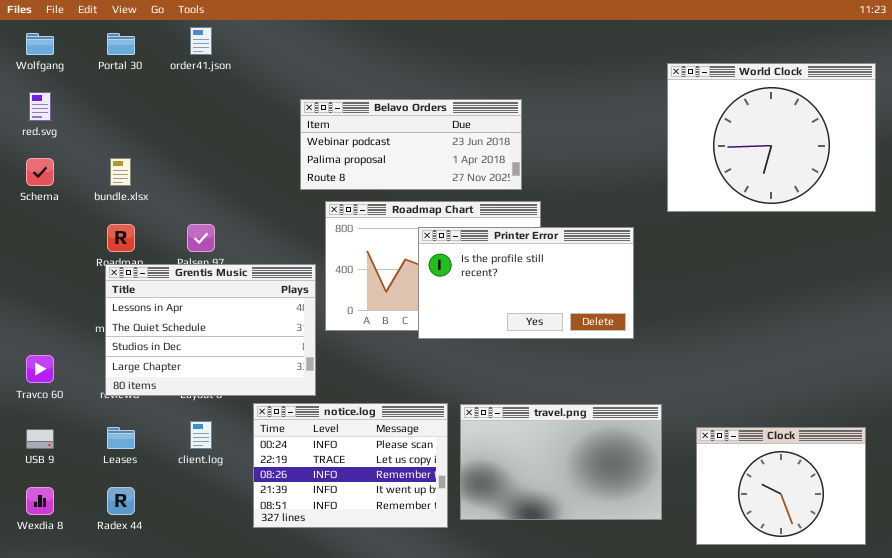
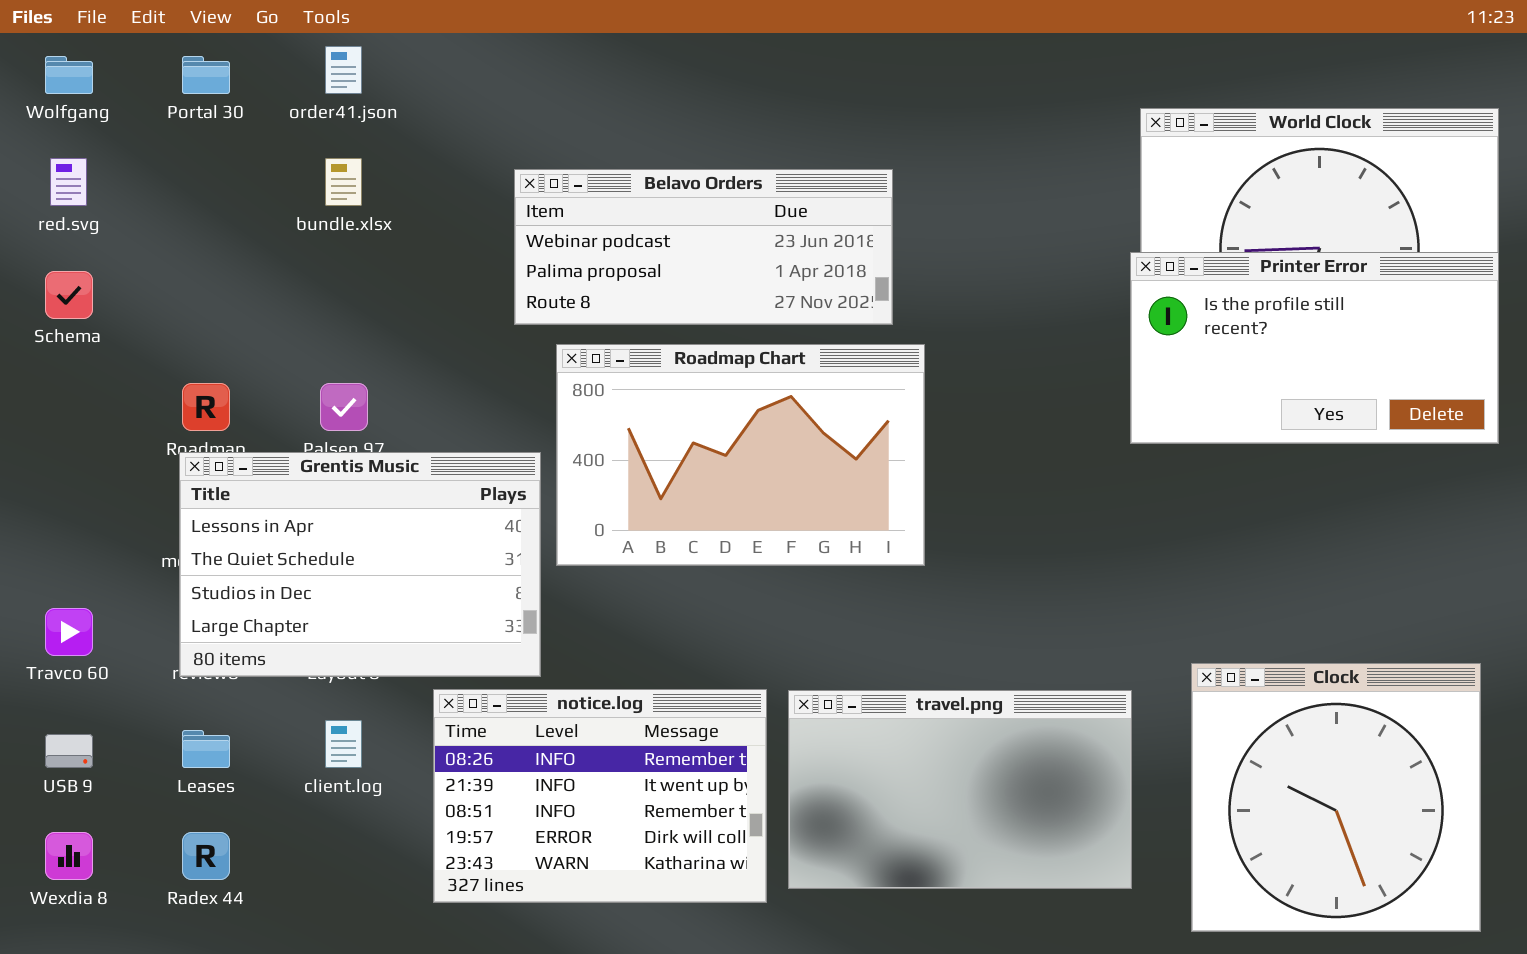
bundle.xlsx: [110,158,131,186] -> [325,158,362,206], moved
Printer Error: [418,227,634,339] -> [1130,252,1499,444], moved
notice.log: [253,403,448,528] -> [433,689,767,903], scrolled down 2 rows
Clock: [696,427,866,545] -> [1191,663,1481,932], resized

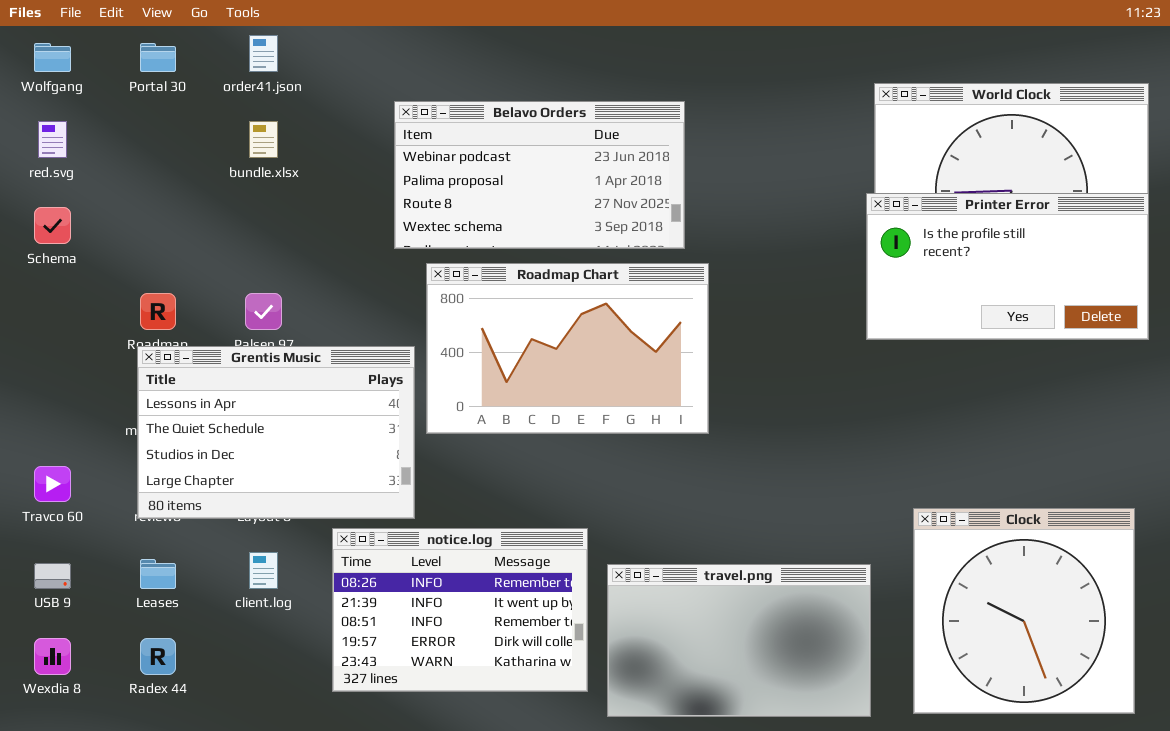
Belavo Orders: [514,169,893,325] -> [394,101,685,249], resized
travel.png: [788,690,1132,889] -> [607,564,871,717], moved

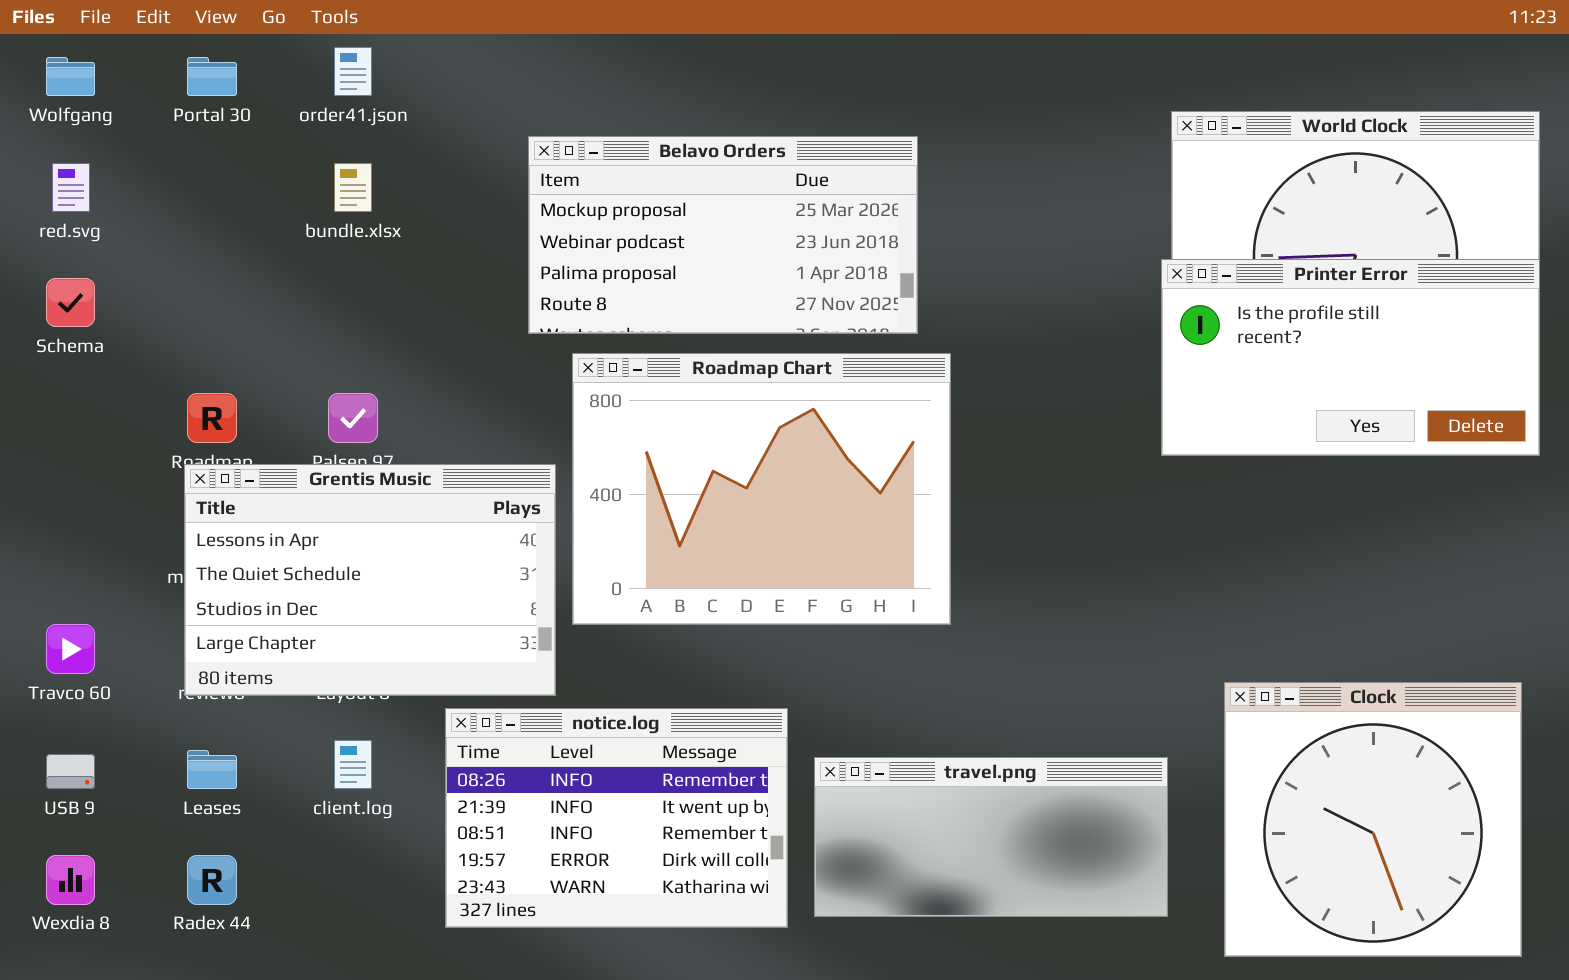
Belavo Orders: [394,101,685,249] -> [528,136,918,334], scrolled up 1 row
Roadmap Chart: [426,263,709,434] -> [572,353,951,625], resized
travel.png: [607,564,871,717] -> [814,757,1168,917], resized

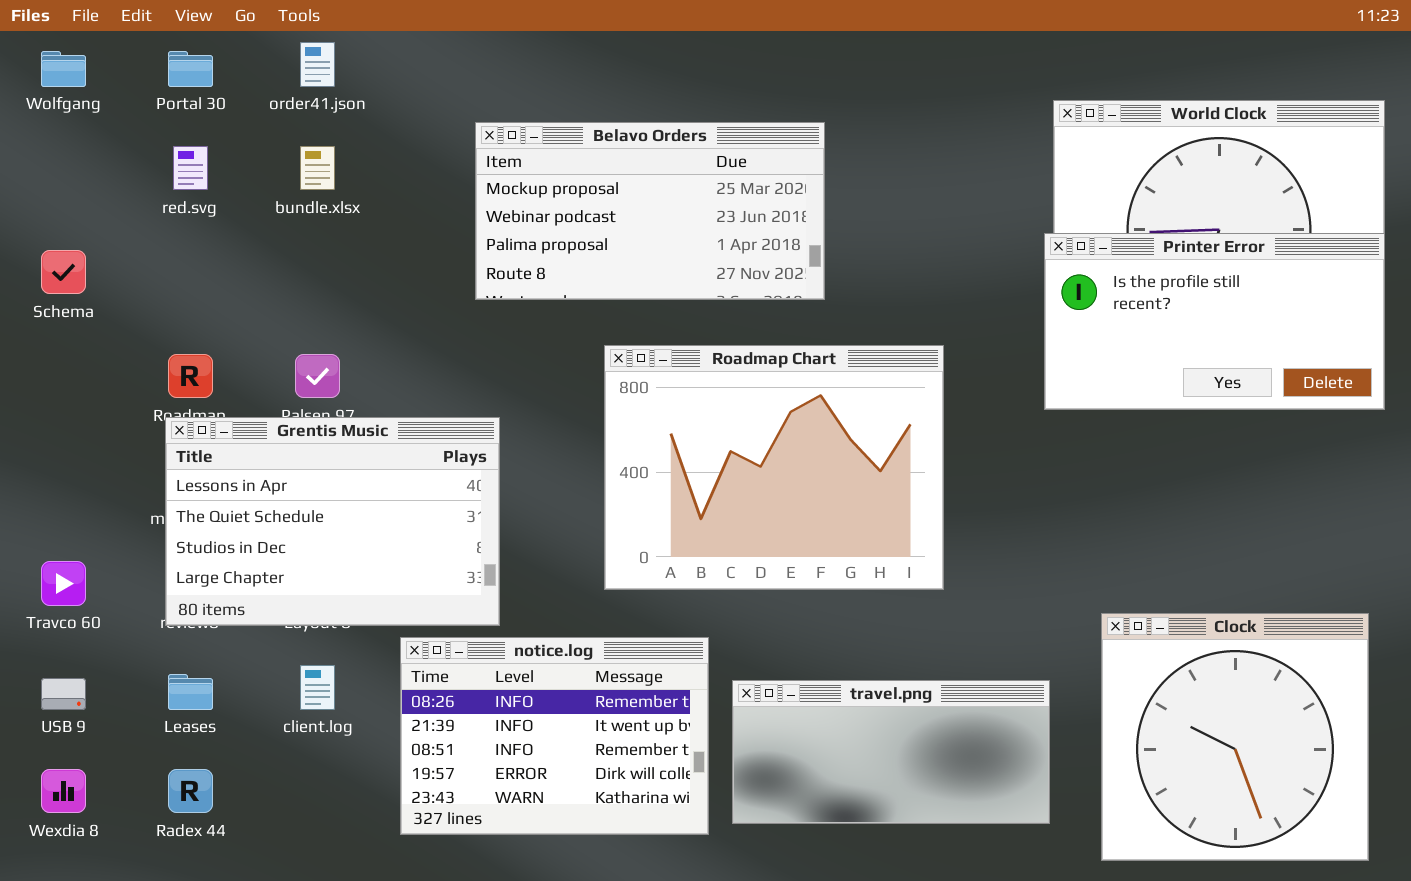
red.svg: [52,163,90,212] -> [173,146,208,190], moved
Roadmap Chart: [572,353,951,625] -> [604,345,944,590], moved

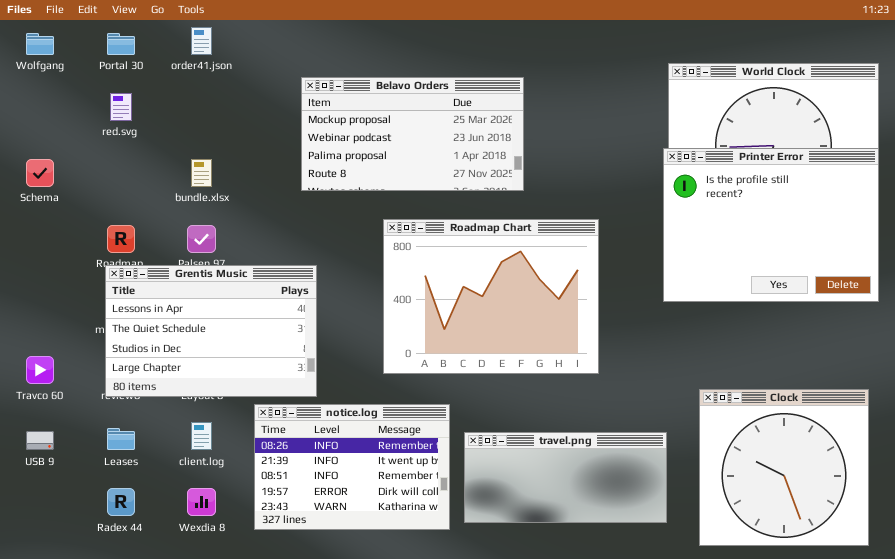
bundle.xlsx: [300,146,335,190] -> [191,159,212,187], moved
Printer Error: [1044,233,1385,410] -> [663,148,879,302], resized
Wexdia 8: [41,769,86,813] -> [187,488,216,516], moved

